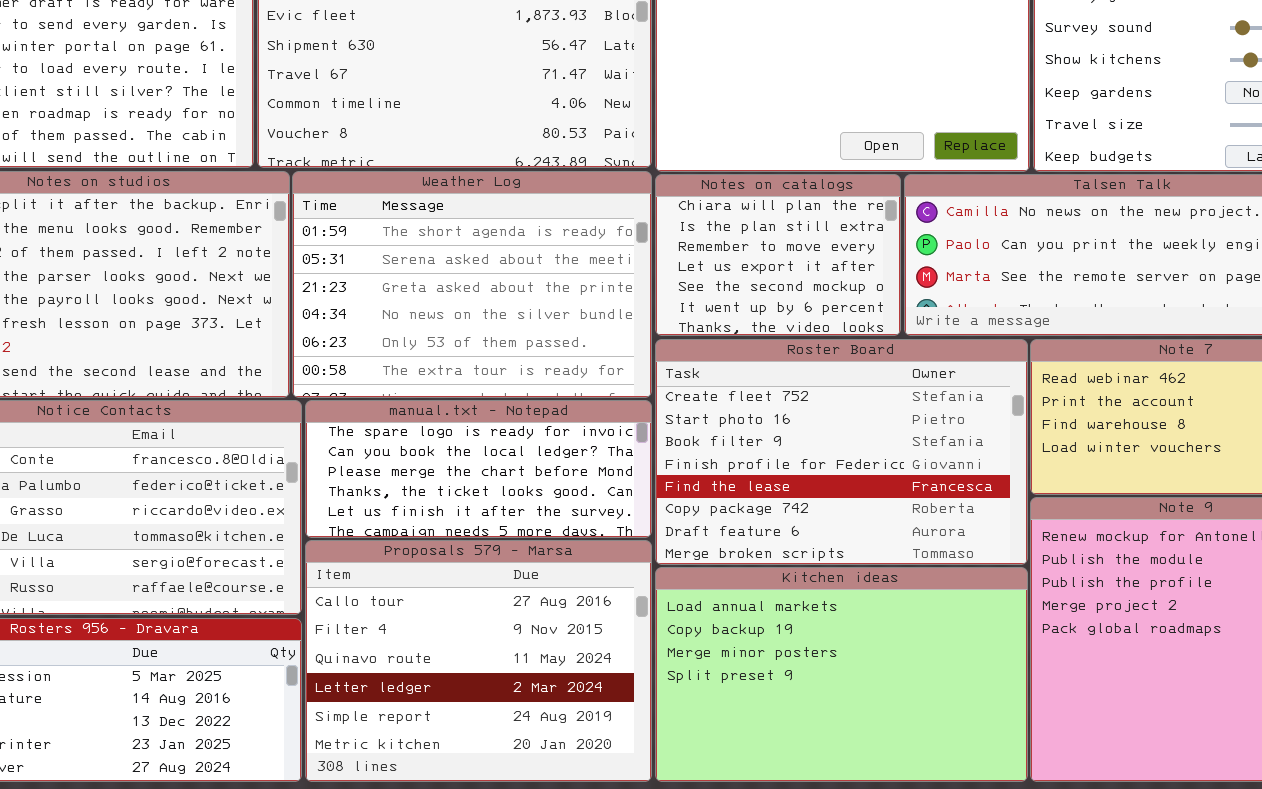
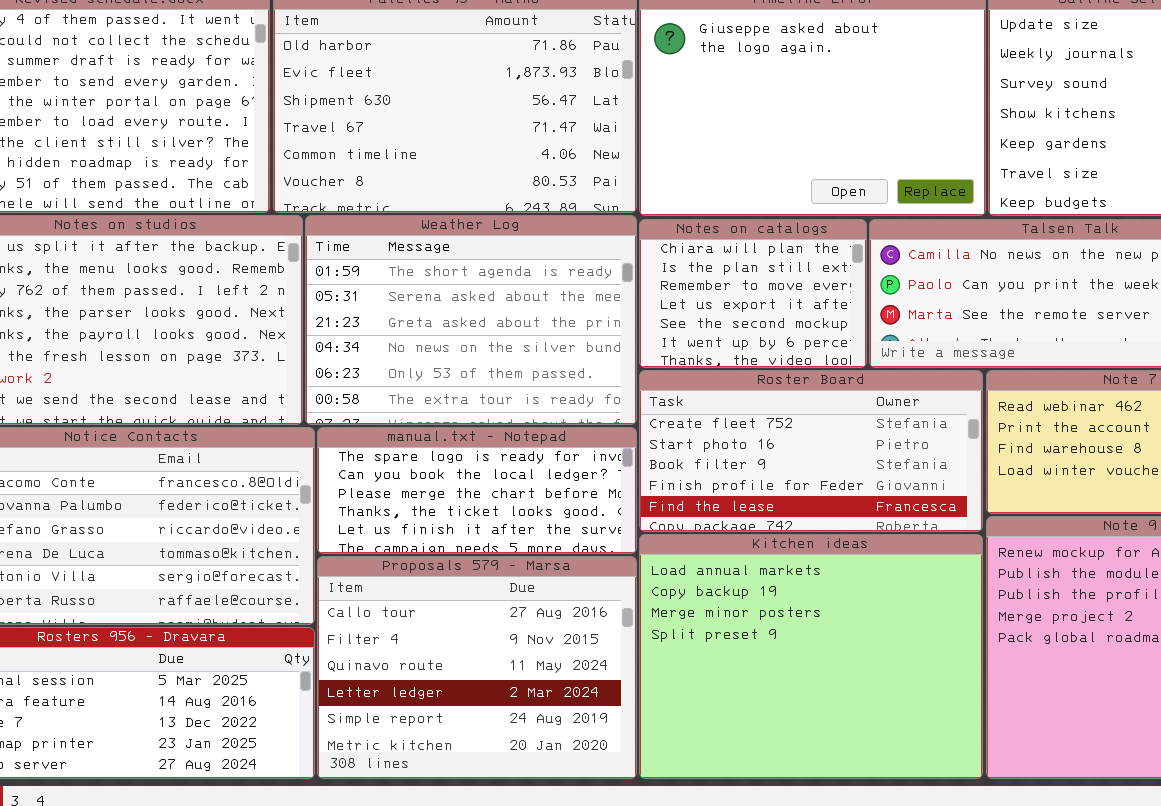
Roster Board: [655,339,1028,565] -> [639,370,983,532], resized
Kitchen ideas: [655,567,1028,782] -> [639,534,983,779], resized

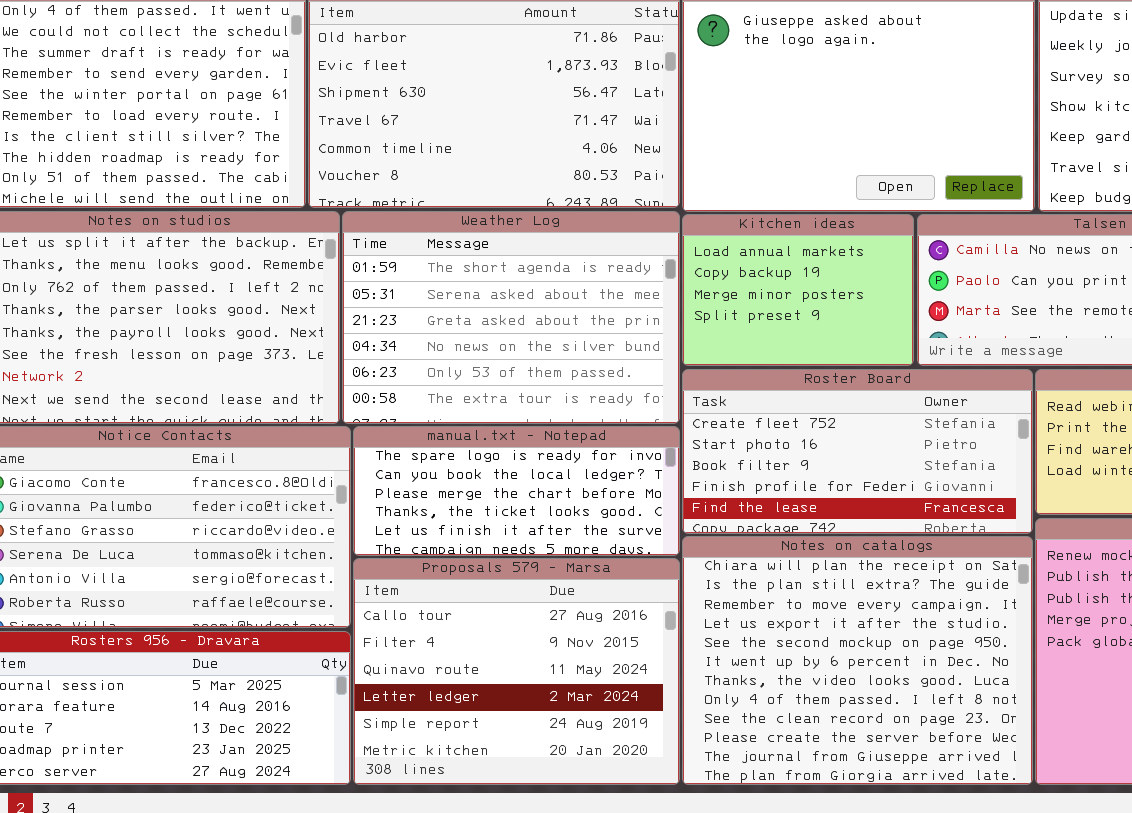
Notes on catalogs: [639,219,867,368] -> [682,536,1033,785], moved, resized
Kitchen ideas: [639,534,983,779] -> [682,214,914,366], moved, resized

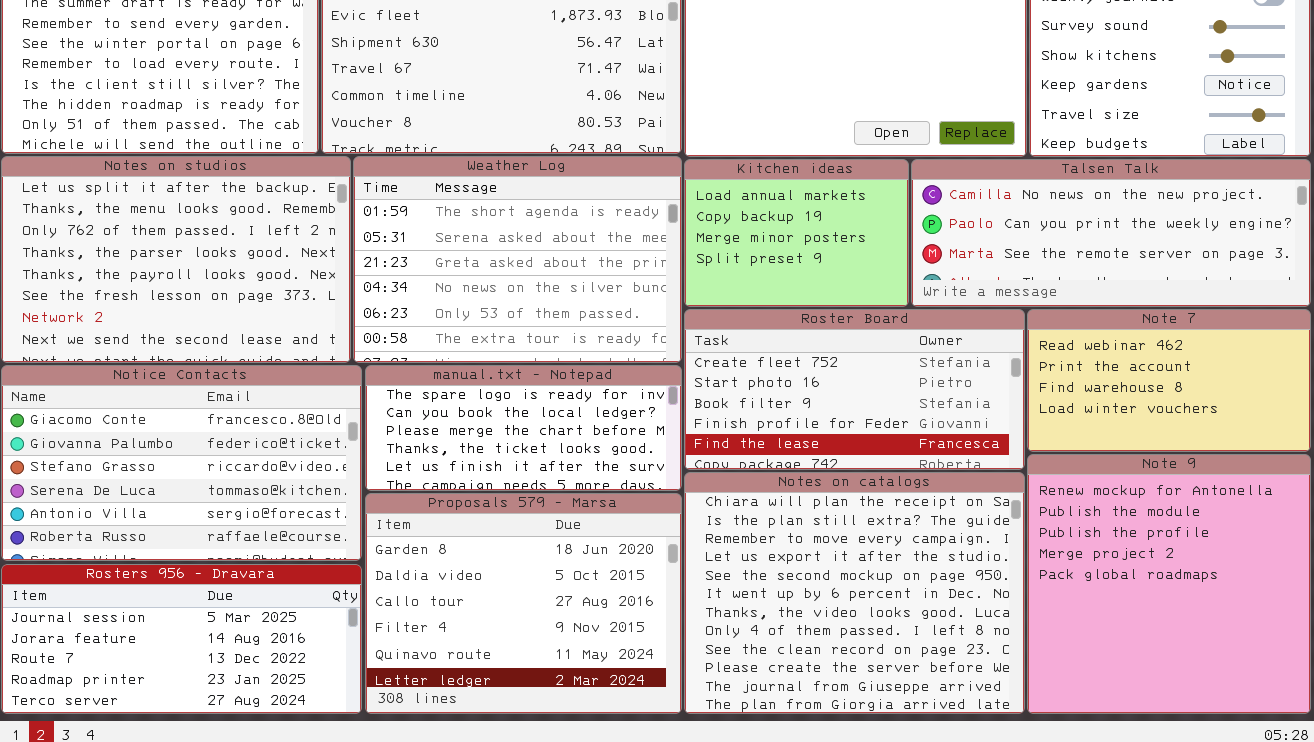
Proposals 579 - Marsa: [353,558,680,785] -> [365,493,682,714], scrolled up 2 rows

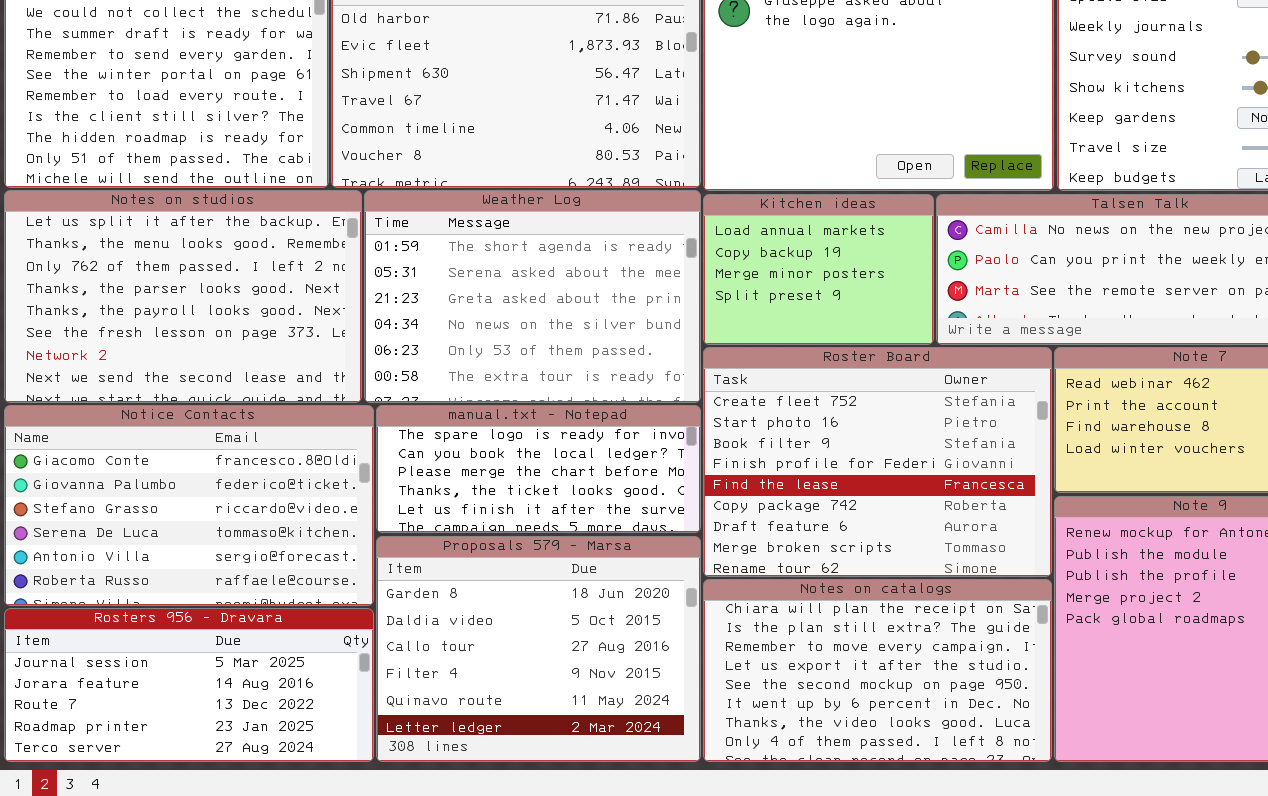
Roster Board: [684,309,1025,470] -> [703,347,1052,577], resized
Notes on catalogs: [684,472,1025,714] -> [703,579,1052,762], resized

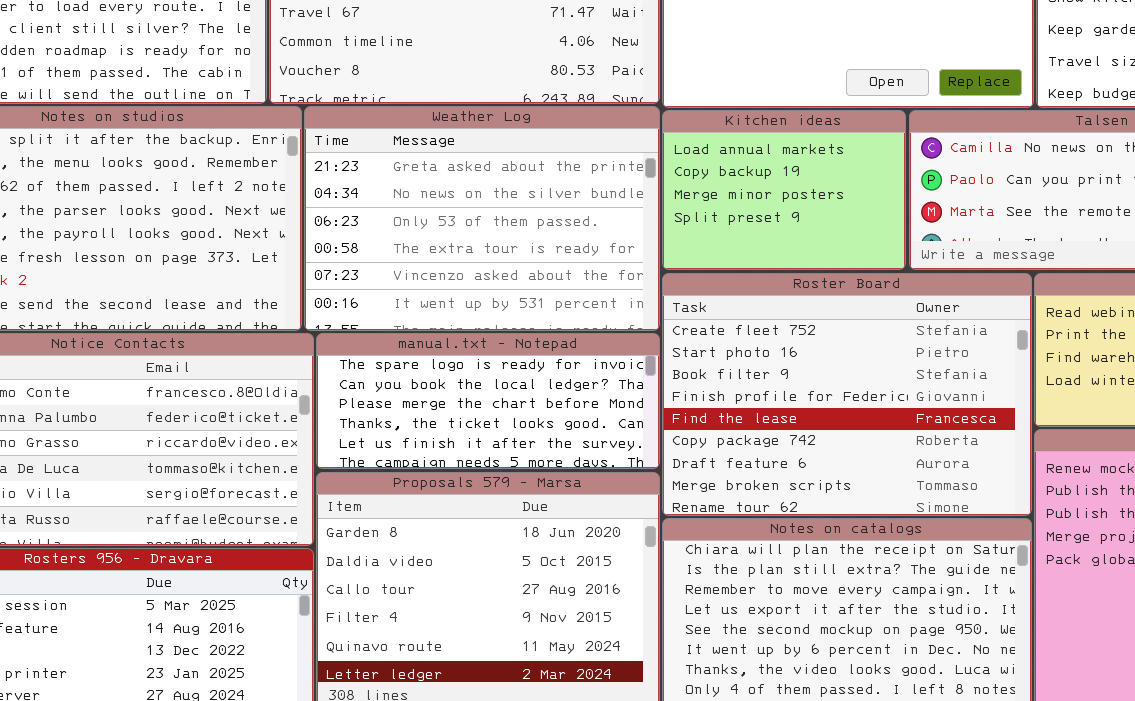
Weather Log: [364,190,701,403] -> [304,106,660,331], scrolled down 2 rows

